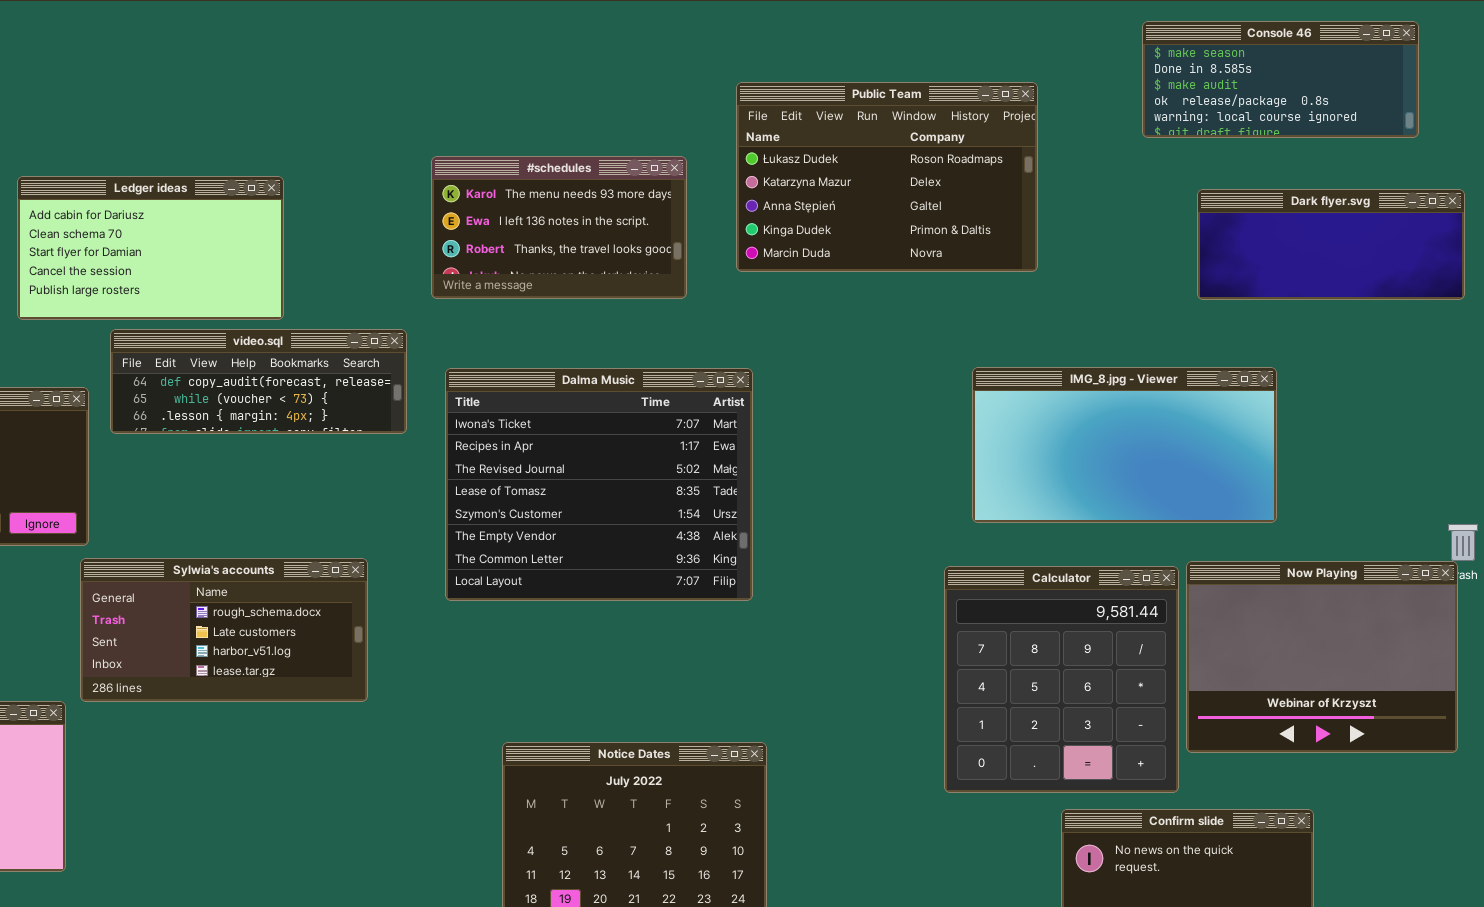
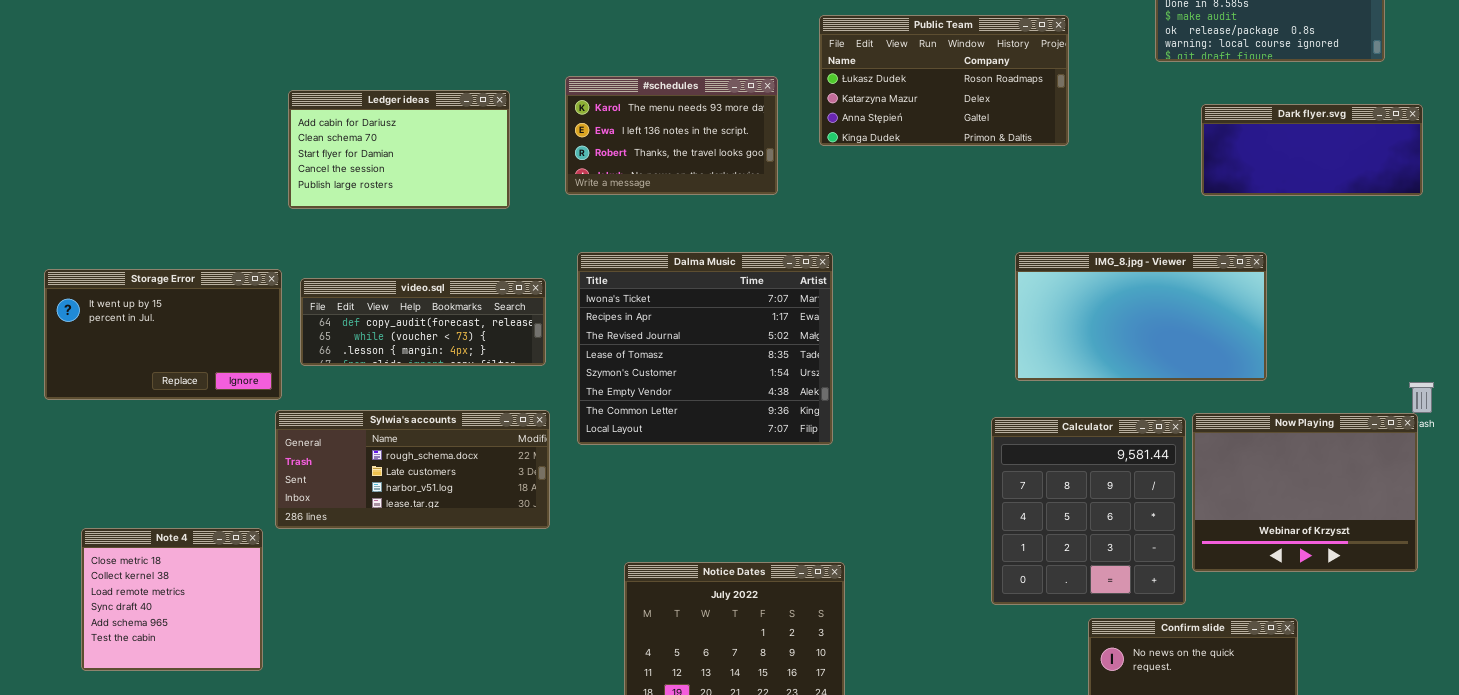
Public Team: [736,82,1038,272] -> [819,15,1069,146], resized
Ledger ideas: [17,176,284,320] -> [288,90,510,209], moved
video.sql: [110,329,407,434] -> [300,278,546,366], moved
Sylwia's accounts: [80,558,368,702] -> [275,410,550,529], resized

